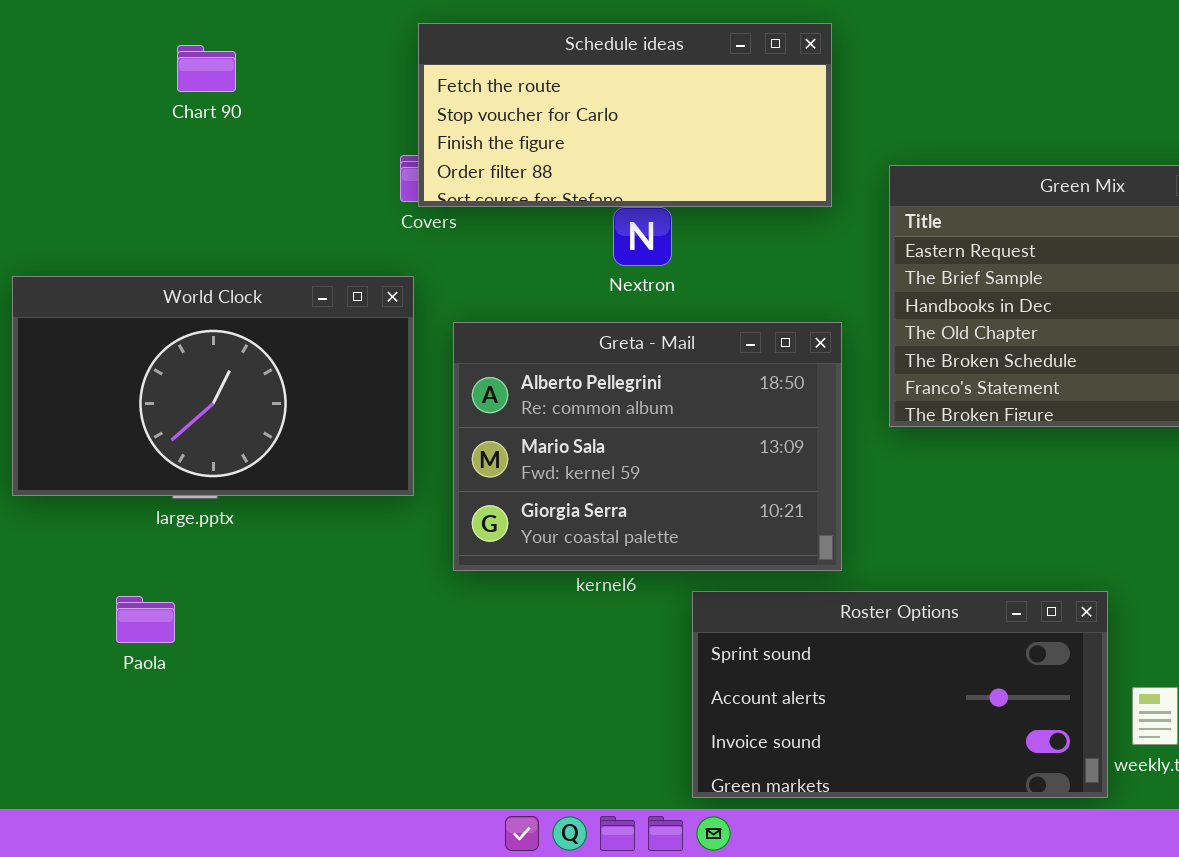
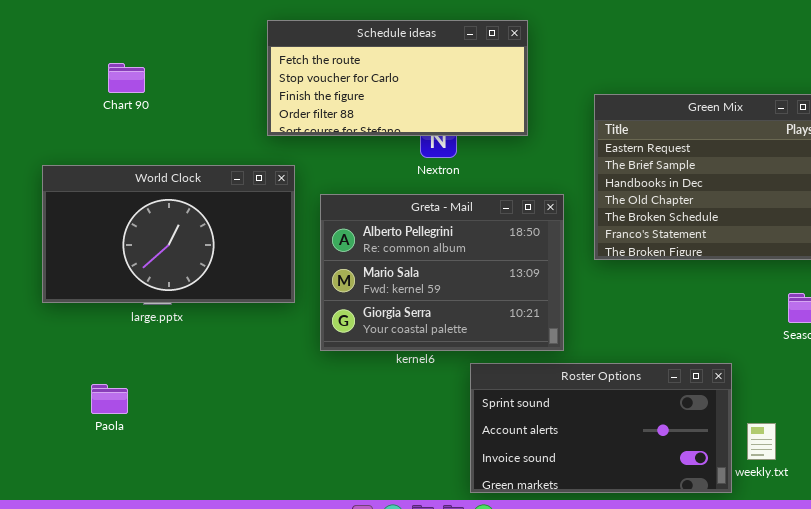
Schedule ideas: [418,23,832,207] -> [267,20,528,136], moved
Chart 90: [177,45,236,92] -> [108,63,145,93], moved
Paola: [116,596,175,643] -> [91,384,128,414], moved

